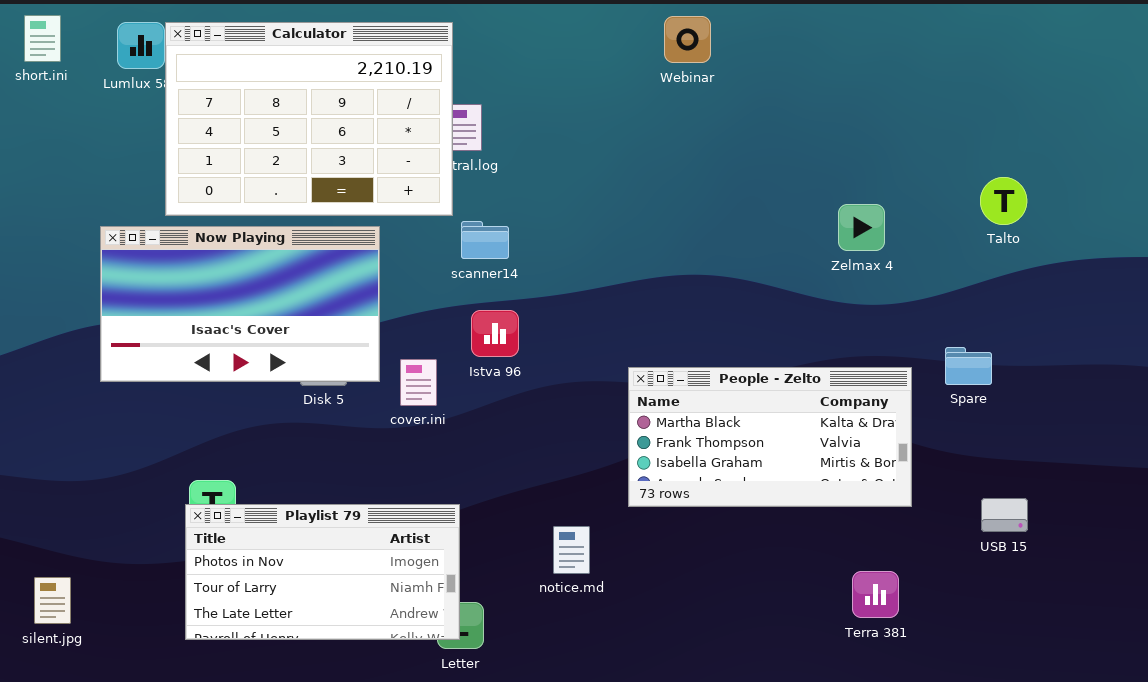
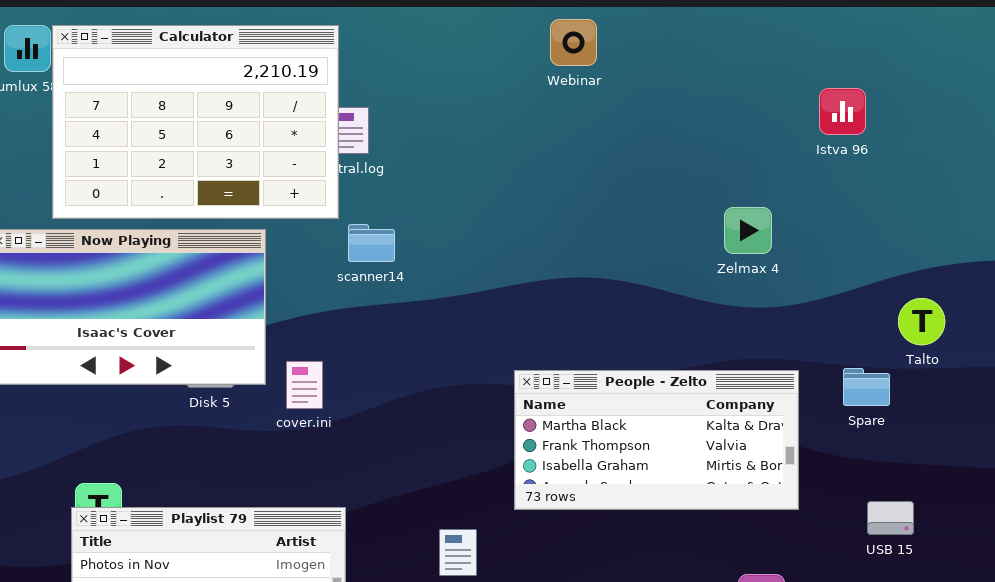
Talto: [980,177,1027,225] -> [898,298,945,345], moved
Istva 96: [471,310,519,357] -> [819,88,866,135], moved
Spare: [945,347,992,385] -> [843,368,890,406], moved

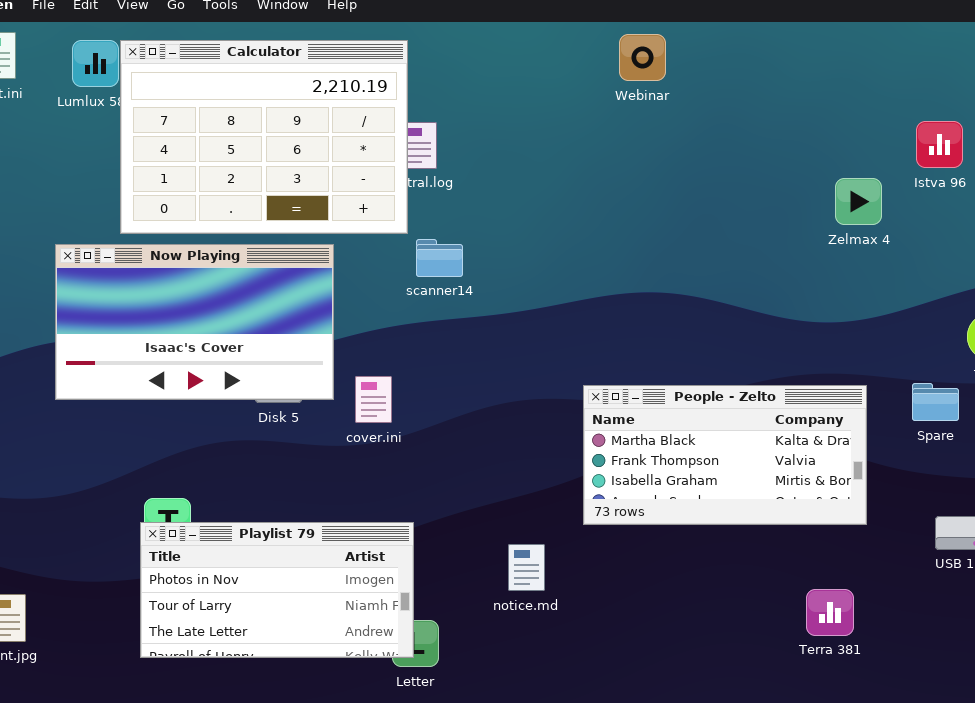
Istva 96: [819,88,866,135] -> [916,121,963,168], moved
Zelmax 4: [724,207,772,254] -> [835,178,882,225], moved

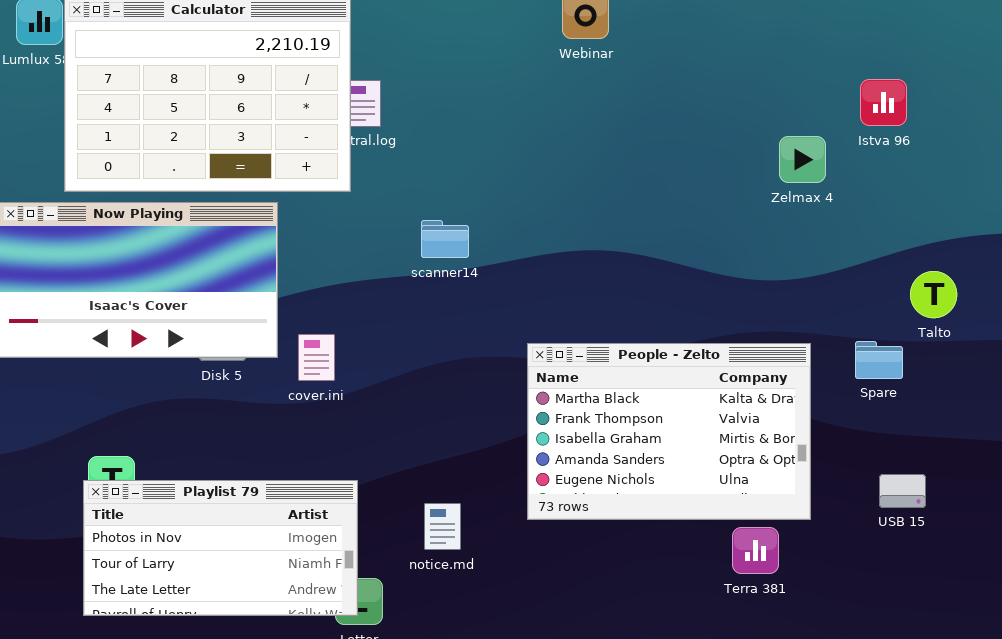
scanner14: [416,239,463,277] -> [421,220,469,258], moved
People - Zelto: [583,385,867,525] -> [527,343,811,520], resized
notice.md: [508,544,545,591] -> [424,503,461,550], moved
Terra 381: [806,589,854,636] -> [732,527,779,574], moved

